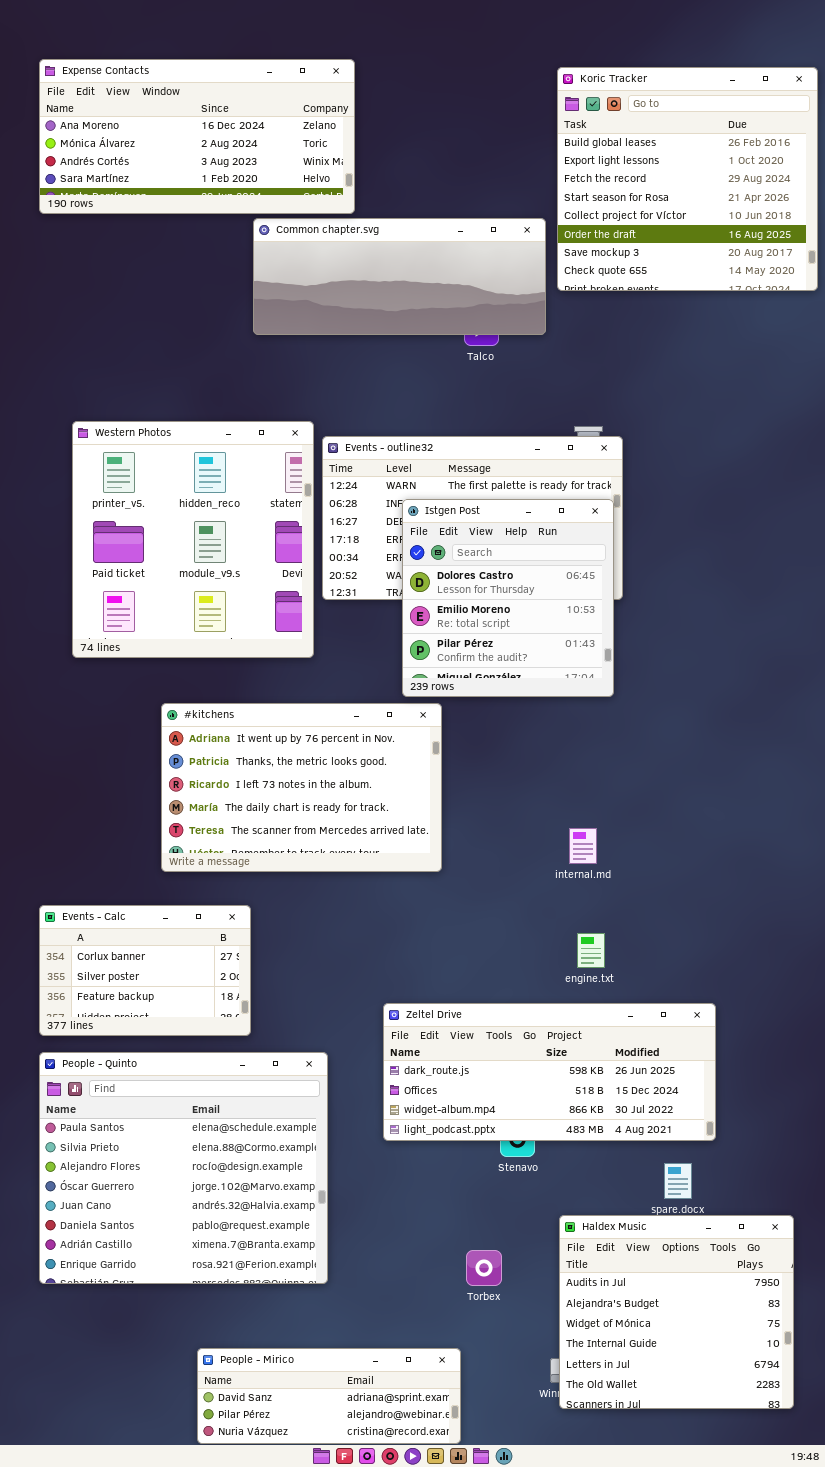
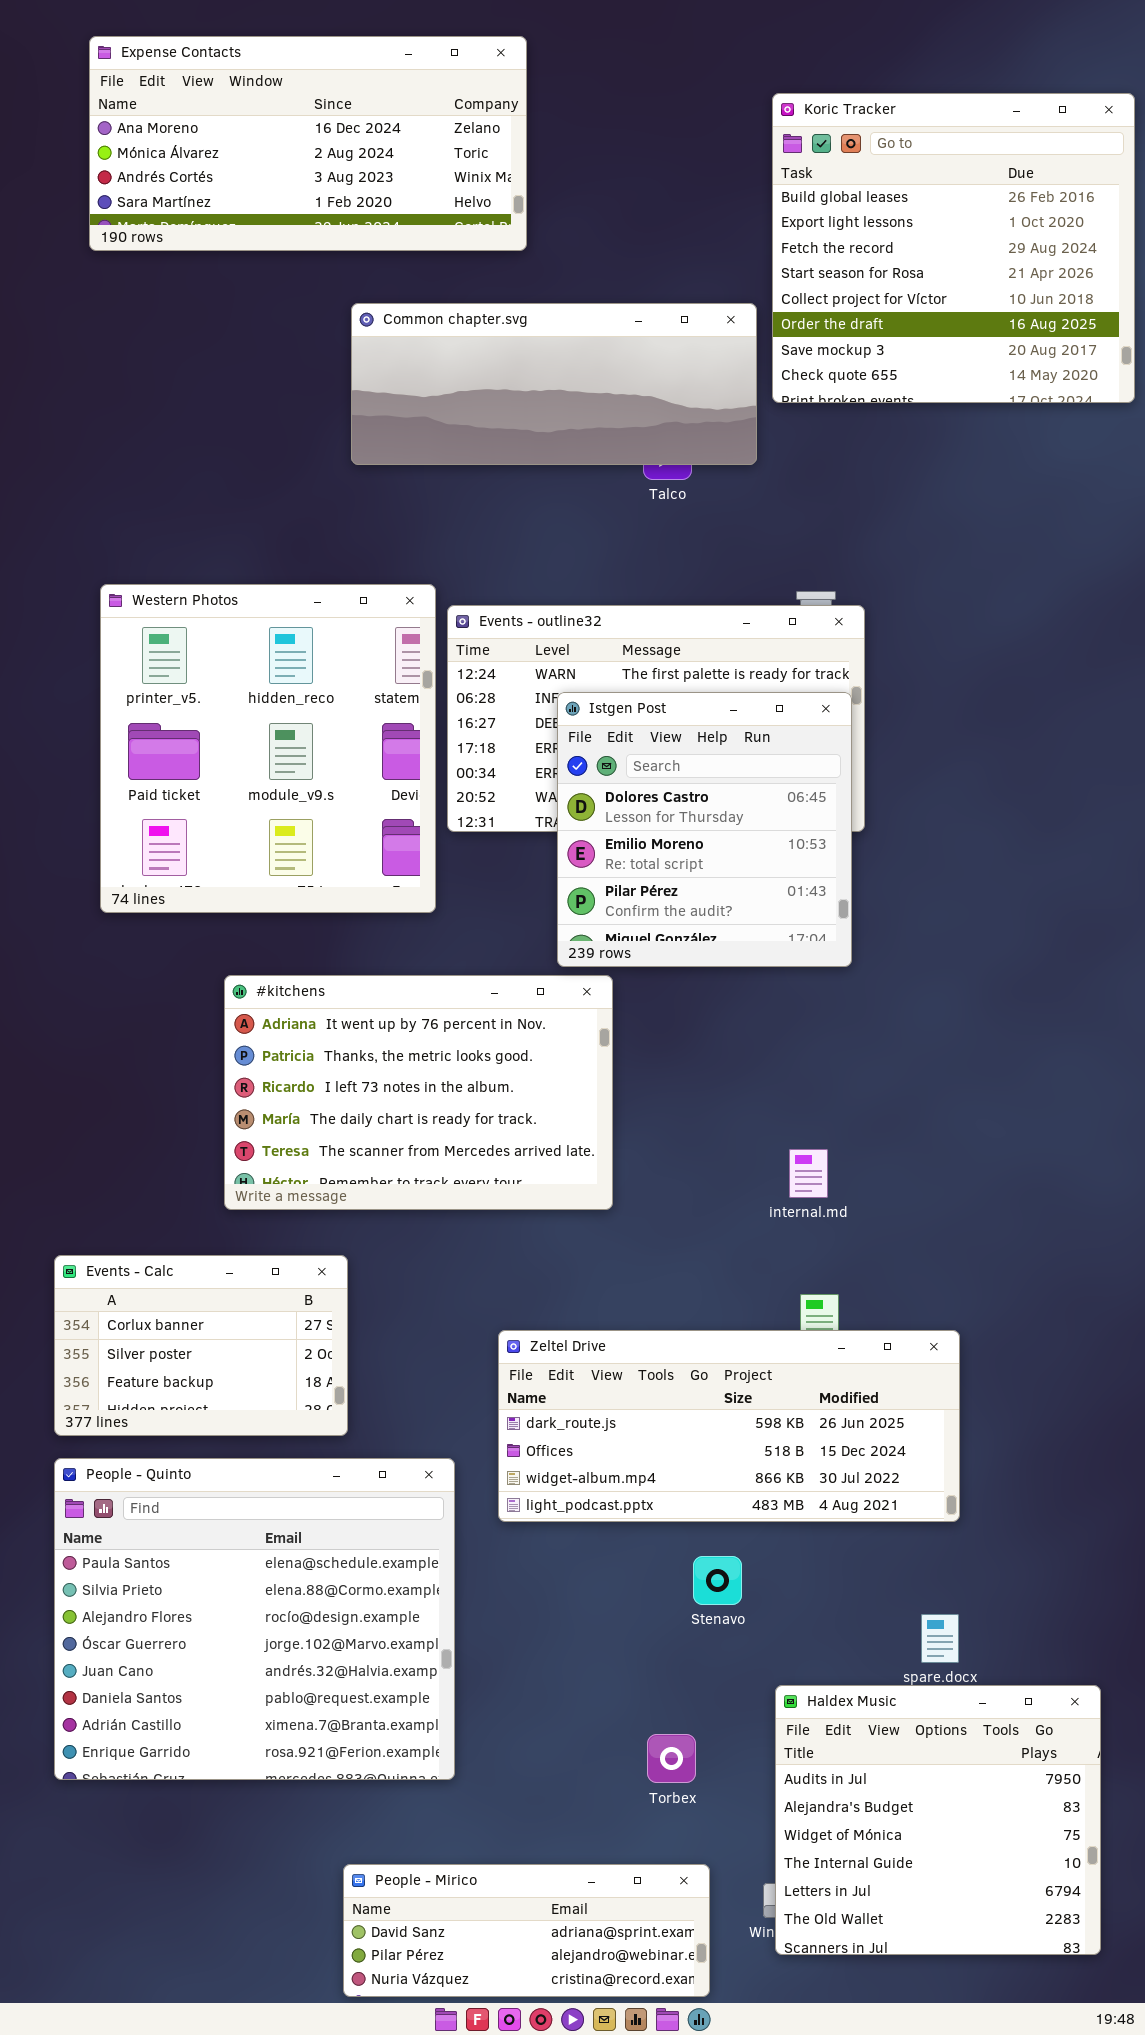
Expense Contacts: [39,59,355,214] -> [89,36,527,251], moved
Zeltel Drive: [383,1003,716,1141] -> [498,1330,960,1522], moved
People - Mirico: [197,1348,461,1444] -> [343,1864,710,1997], moved

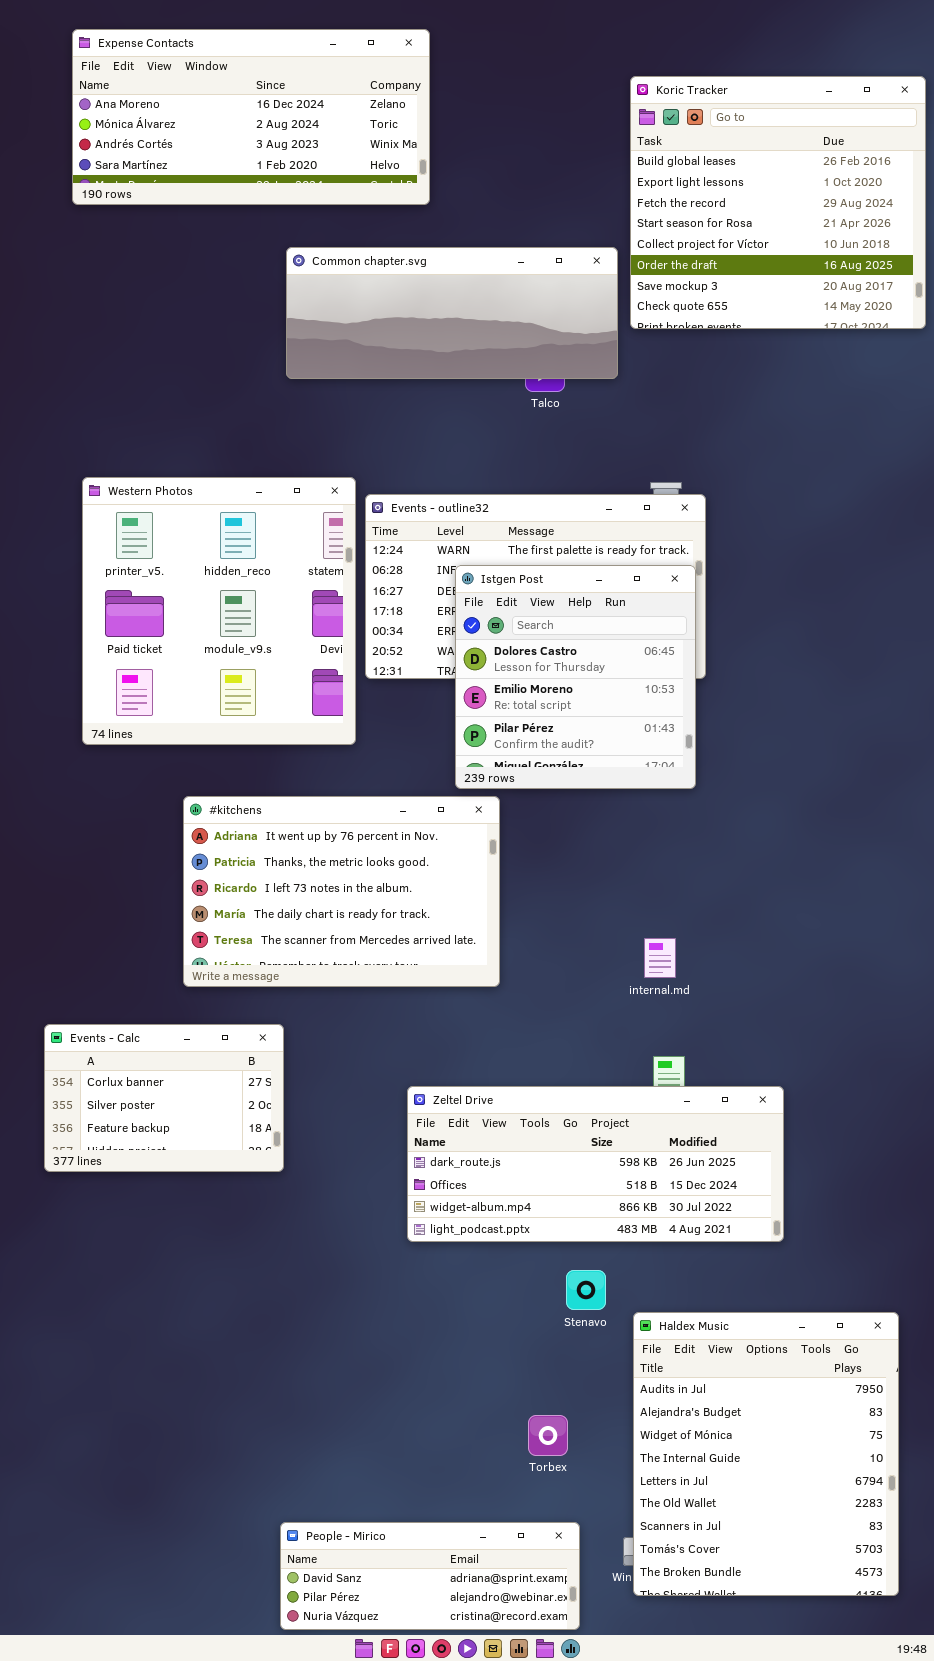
People - Quinto: [54,1458,455,1780] -> none, closed
Haldex Music: [775,1685,1101,1955] -> [633,1312,899,1596], resized

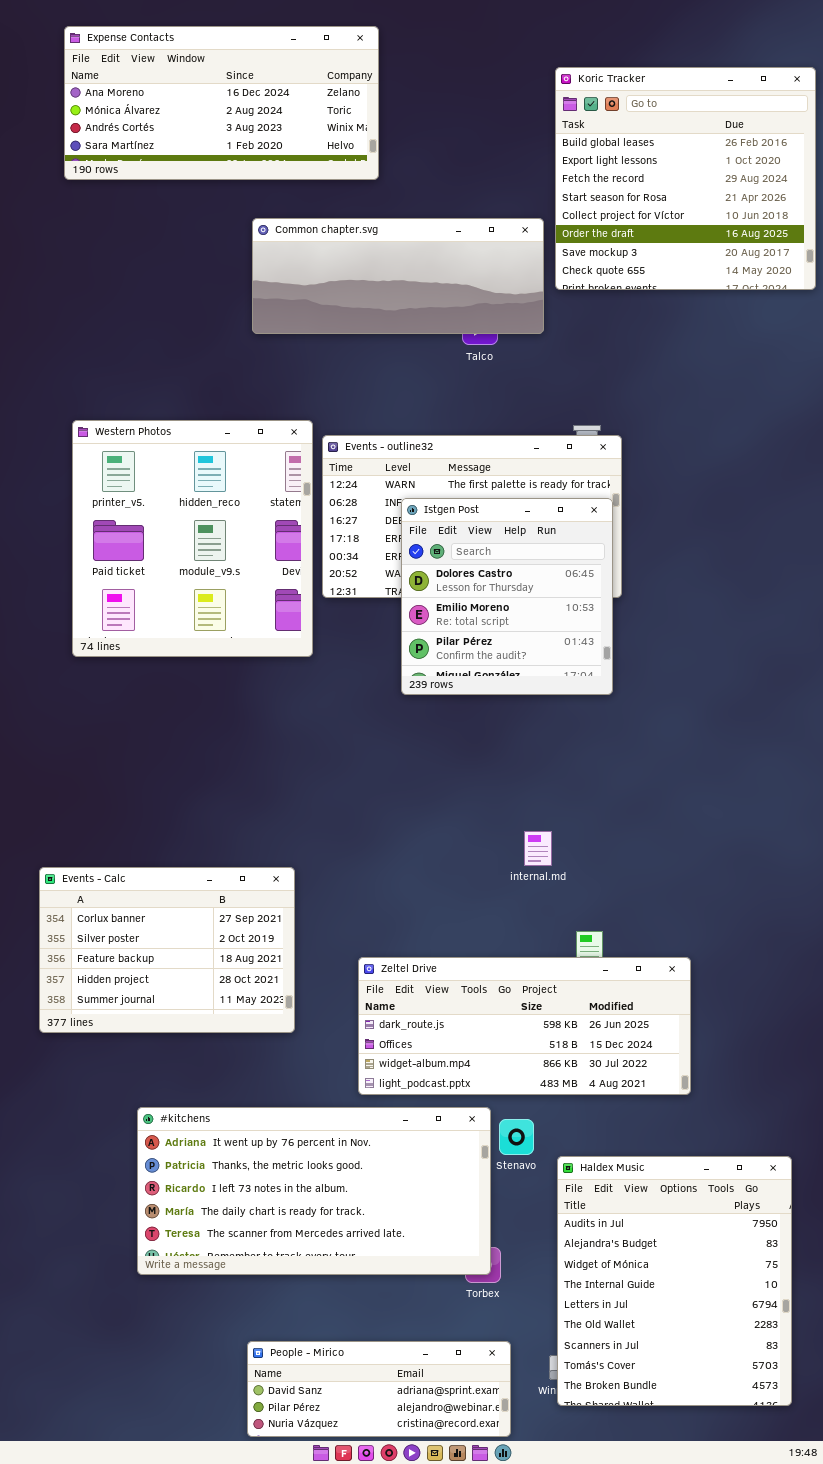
#kitchens: [183,796,500,987] -> [137,1107,491,1275], moved, resized
internal.md: [644,938,676,978] -> [524,831,552,866], moved
Events - Calc: [44,1024,284,1172] -> [39,867,295,1033], resized

